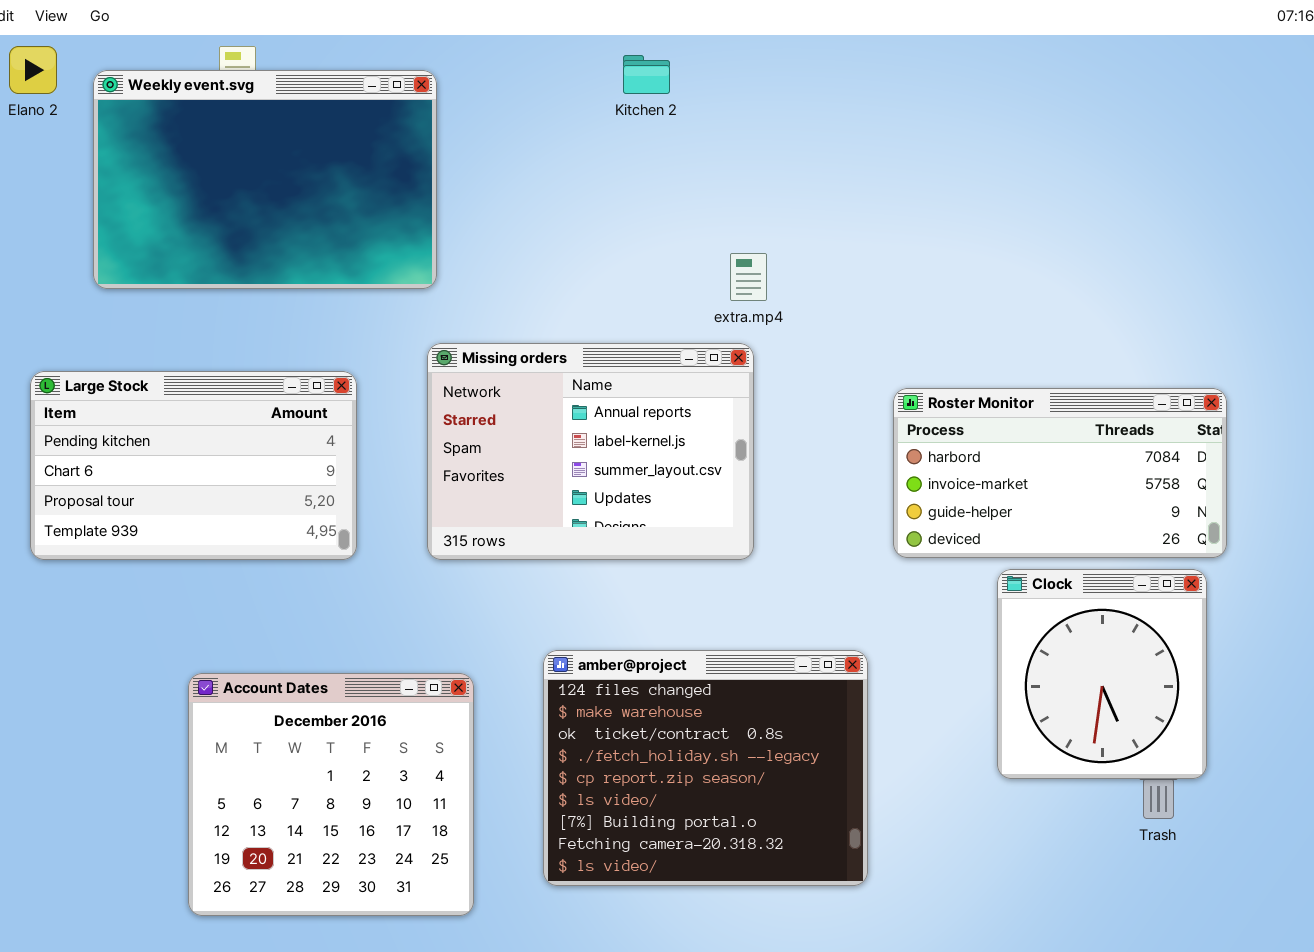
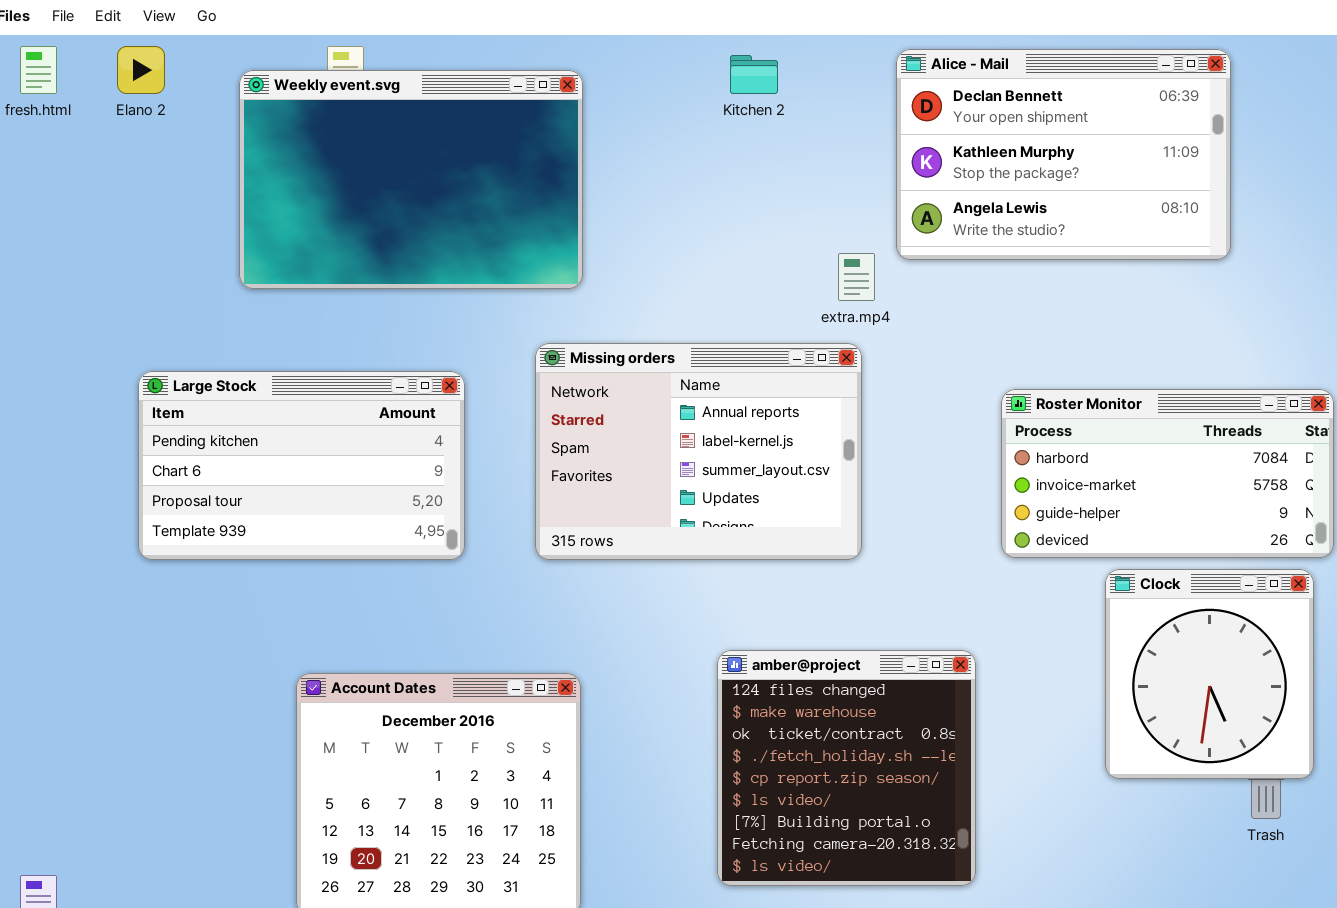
Alice - Mail: none -> [896,49,1231,260], opened
Weekly event.svg: [93,70,437,289] -> [239,70,583,289], moved
amber@project: [543,650,868,886] -> [717,650,976,886], resized

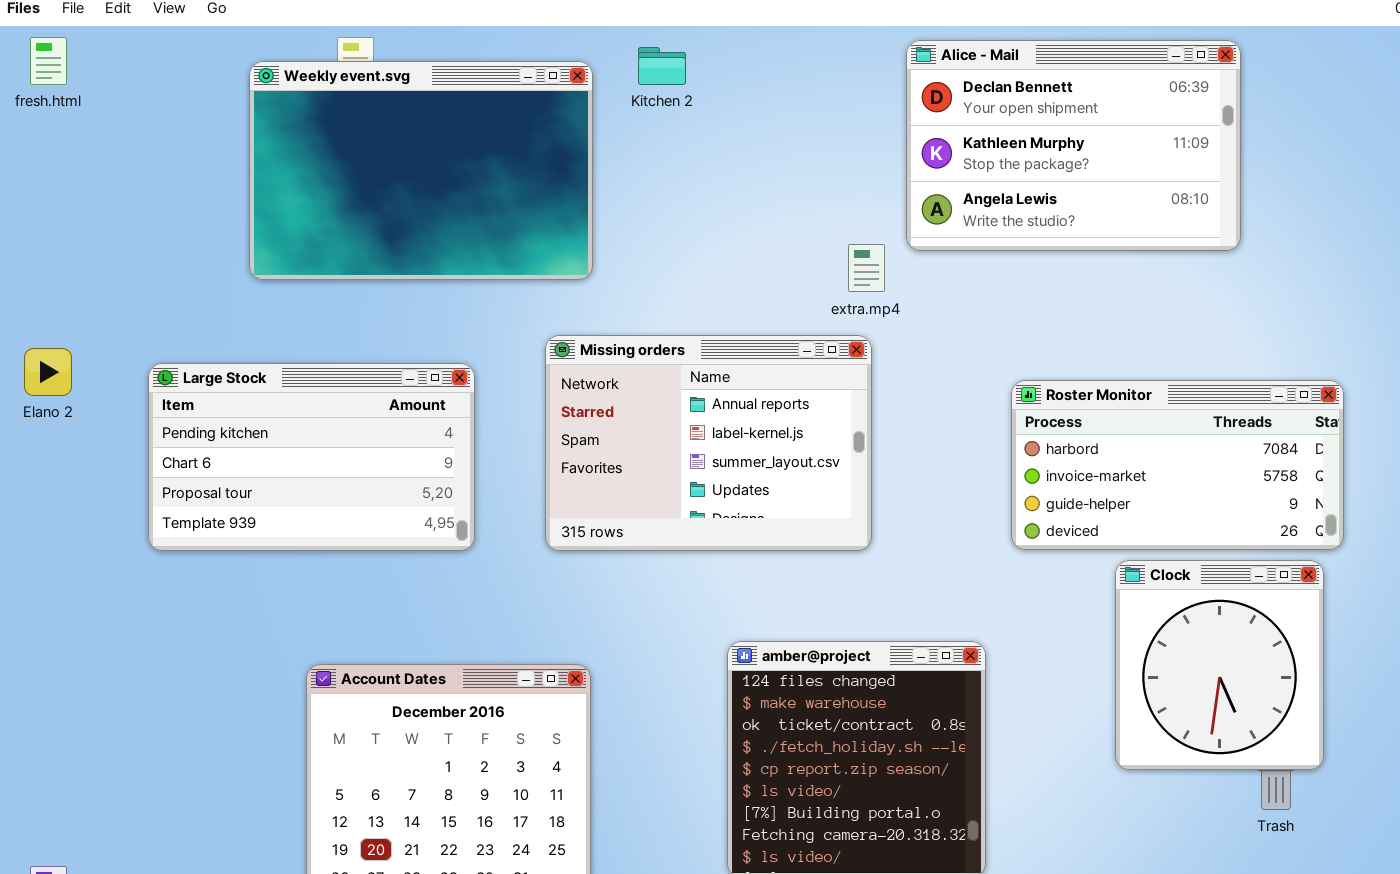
Elano 2: [117,46,165,94] -> [24,348,72,396], moved
Kitchen 2: [730,55,778,94] -> [638,47,686,85], moved

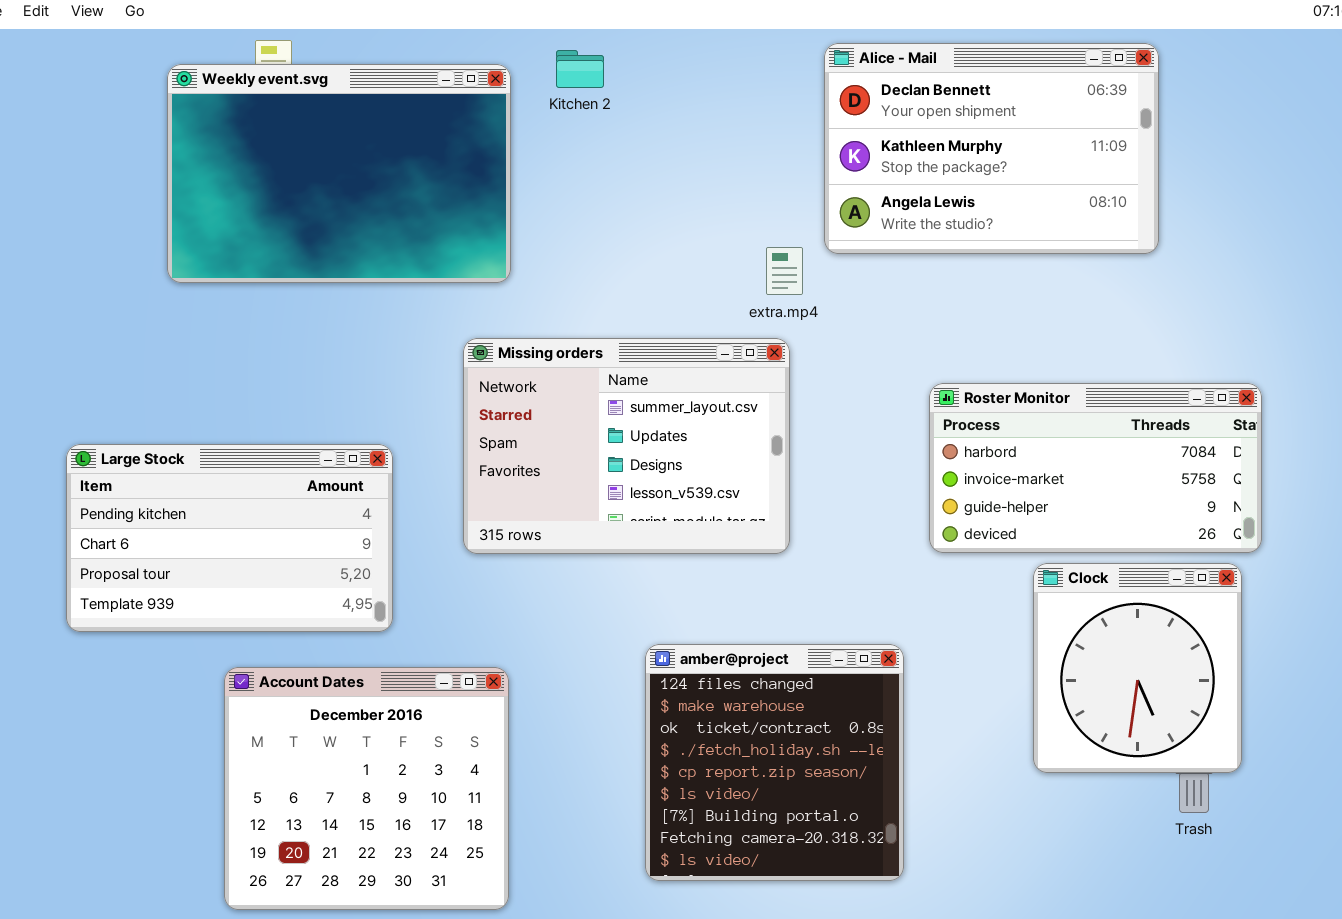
Missing orders: [545,335,872,551] -> [463,338,790,554], scrolled down 2 rows
Large Stock: [148,363,475,551] -> [66,444,393,632], moved

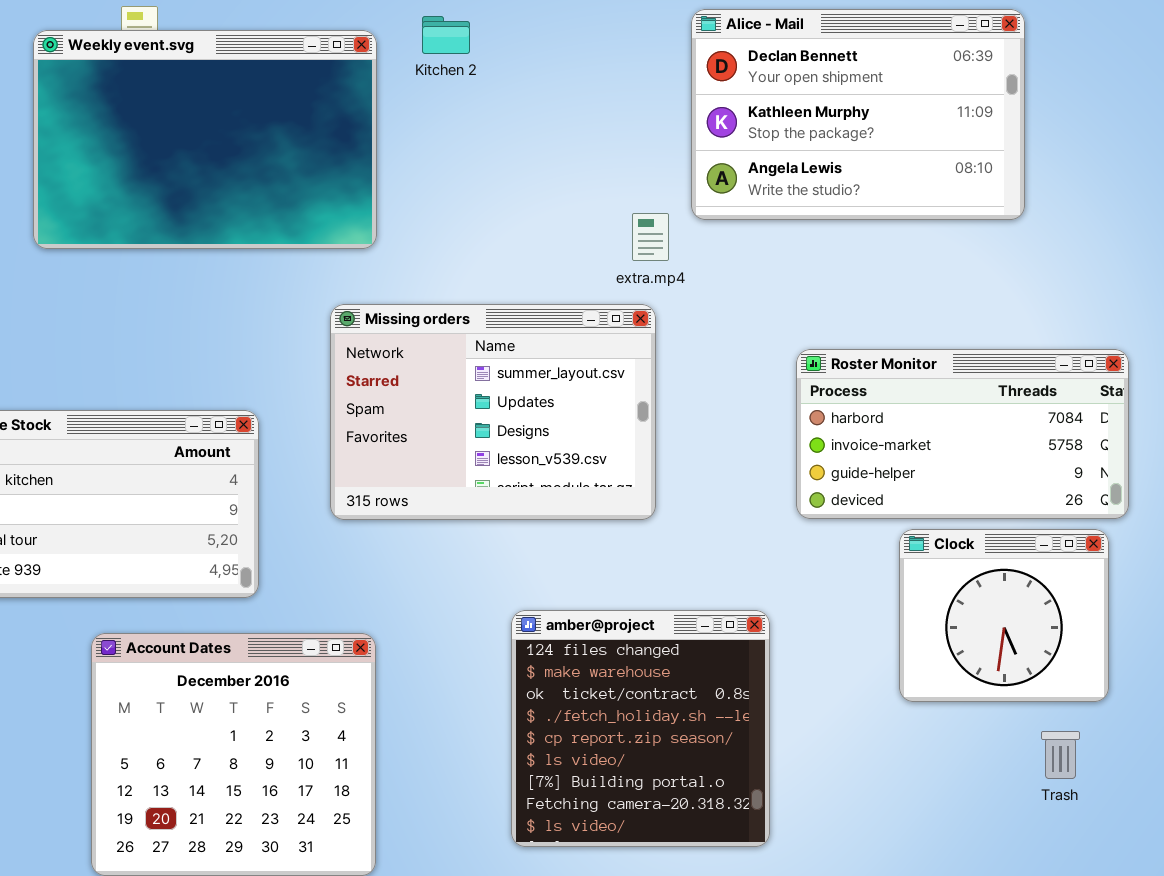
Clock: [1033,563,1242,773] -> [899,529,1109,702], resized

